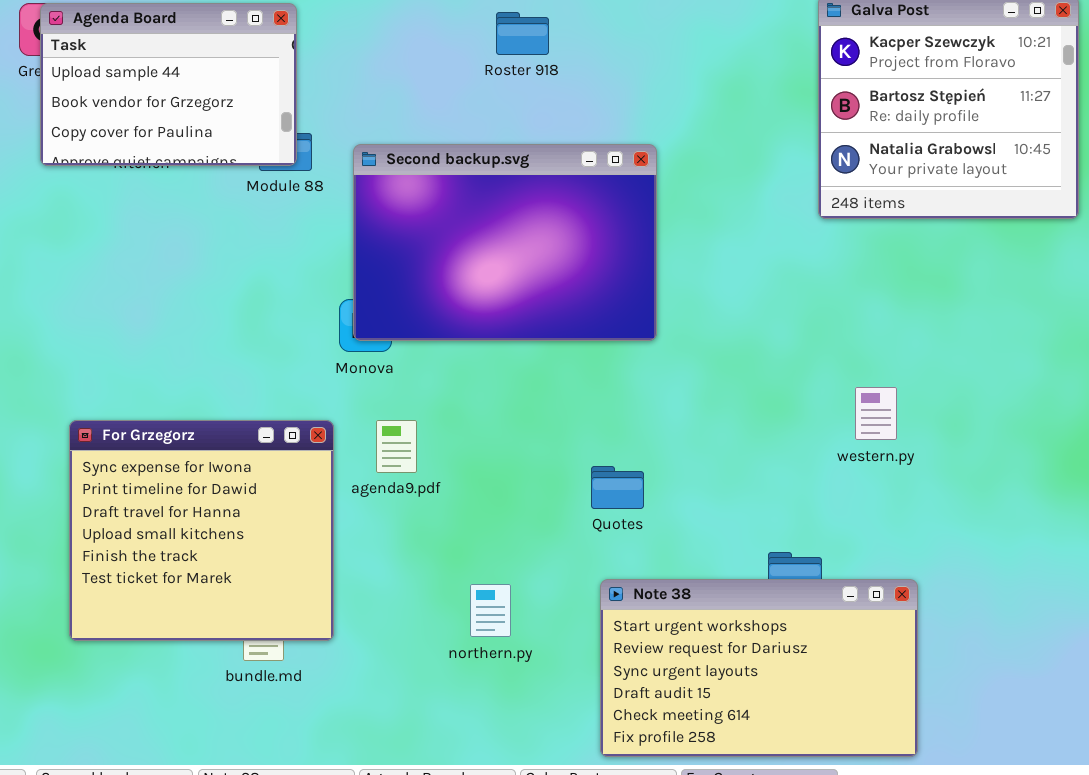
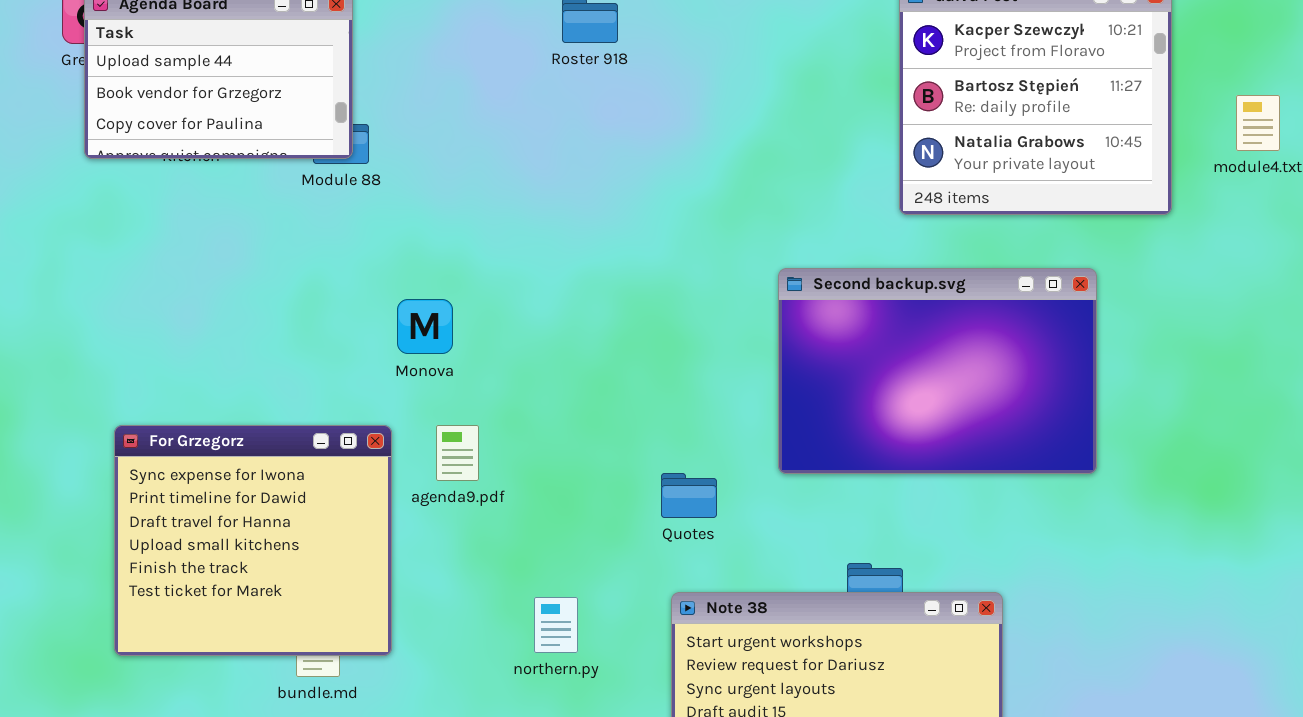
Second backup.svg: [353,144,657,341] -> [778,268,1097,474], moved

